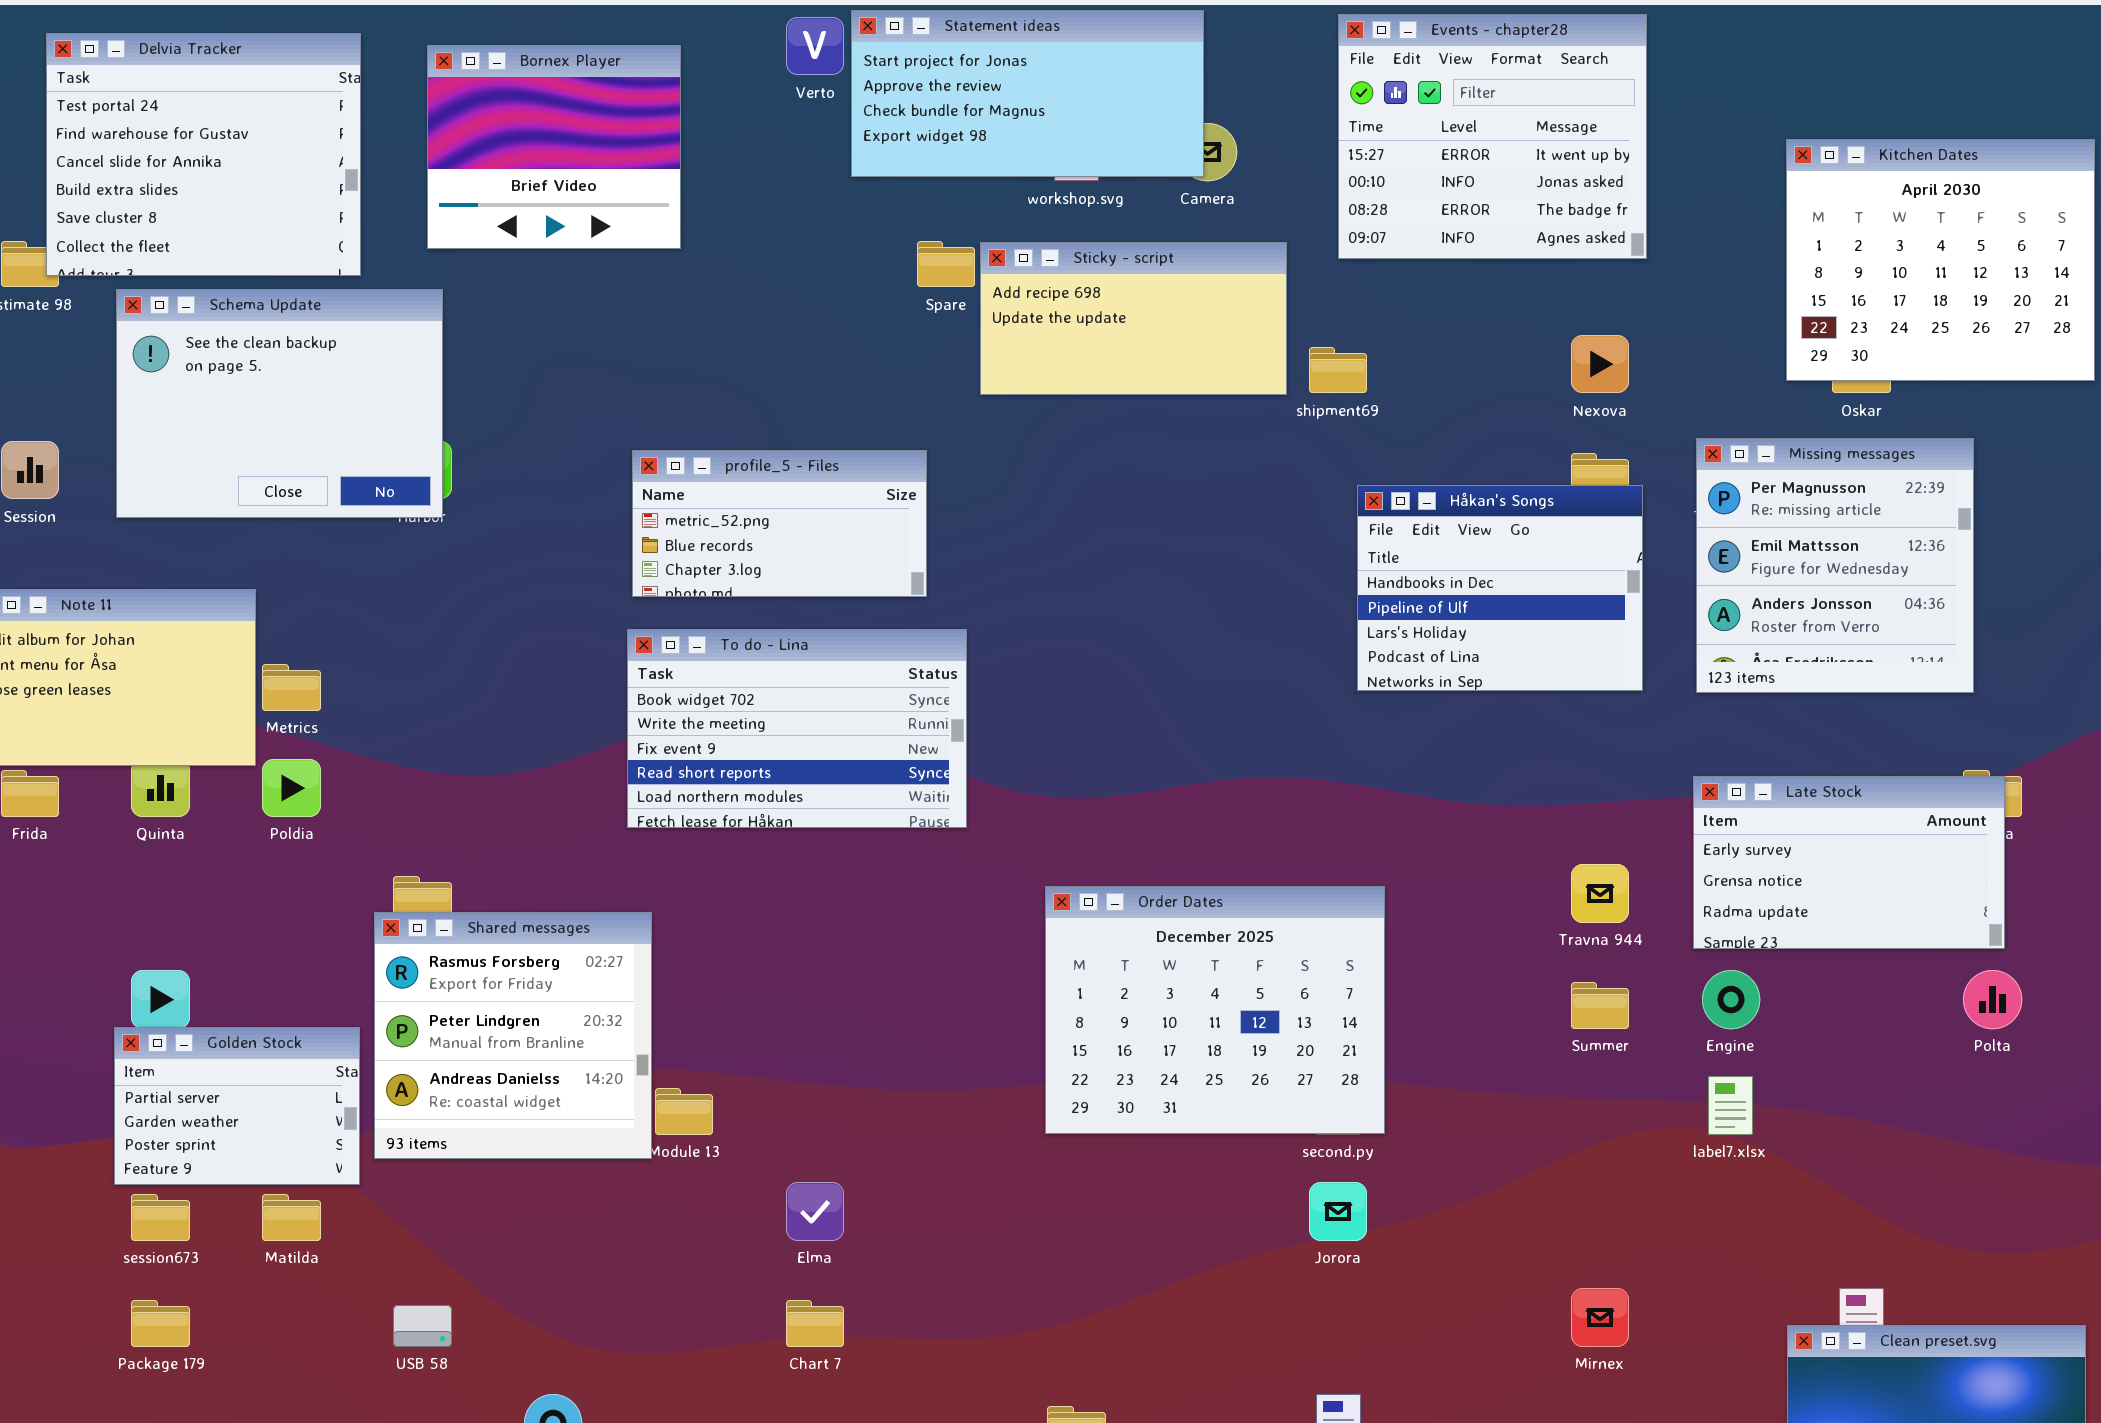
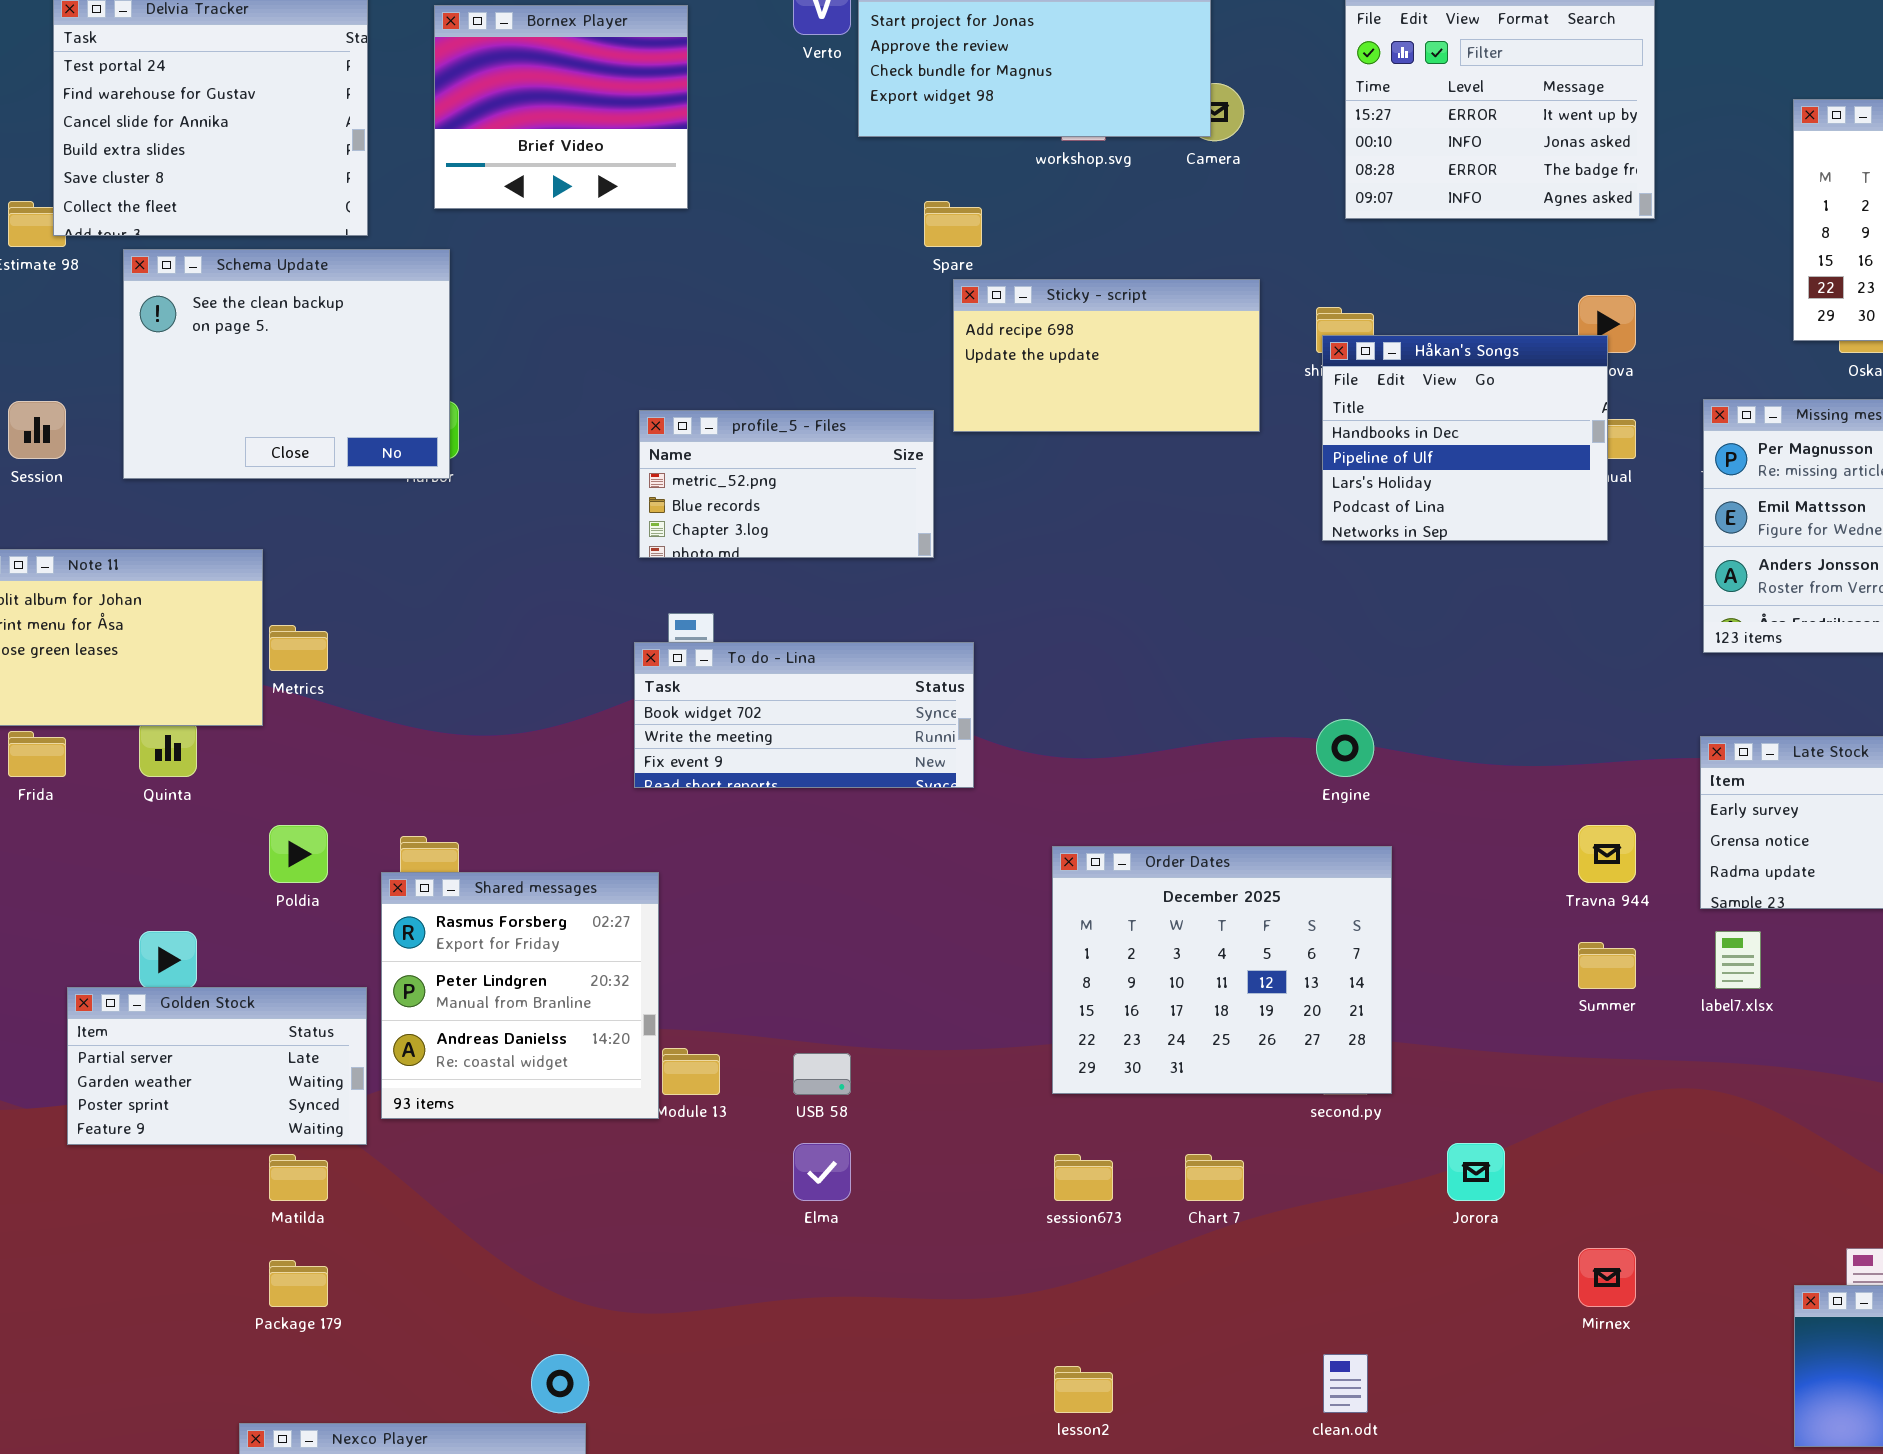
Sticky - script: [980,242,1287,395] -> [953,279,1260,432], moved
Håkan's Songs: [1357,485,1643,691] -> [1322,335,1608,541], moved
To do - Lina: [627,629,967,828] -> [634,642,974,788], resized
Poldia: [262,759,321,817] -> [269,825,328,883], moved
Engine: [1702,970,1760,1029] -> [1316,719,1374,777], moved
Golden Stock: [114,1027,360,1185] -> [67,987,367,1145], resized
label7.xlsx: [1708,1076,1753,1135] -> [1715,931,1761,989], moved
Jorora: [1309,1182,1367,1241] -> [1447,1143,1505,1201], moved
session673: [131,1194,190,1241] -> [1054,1154,1113,1201], moved
Package 179: [131,1300,190,1347] -> [269,1260,328,1307], moved
Chart 7: [786,1300,844,1347] -> [1185,1154,1244,1201], moved
USB 58: [393,1305,452,1347] -> [793,1053,851,1095], moved

